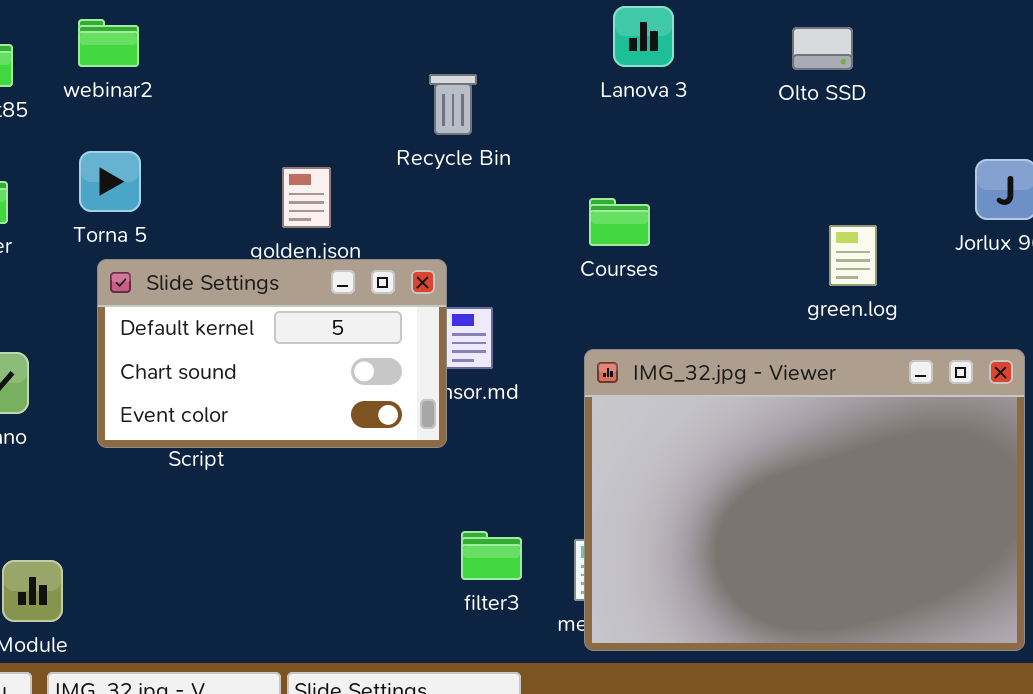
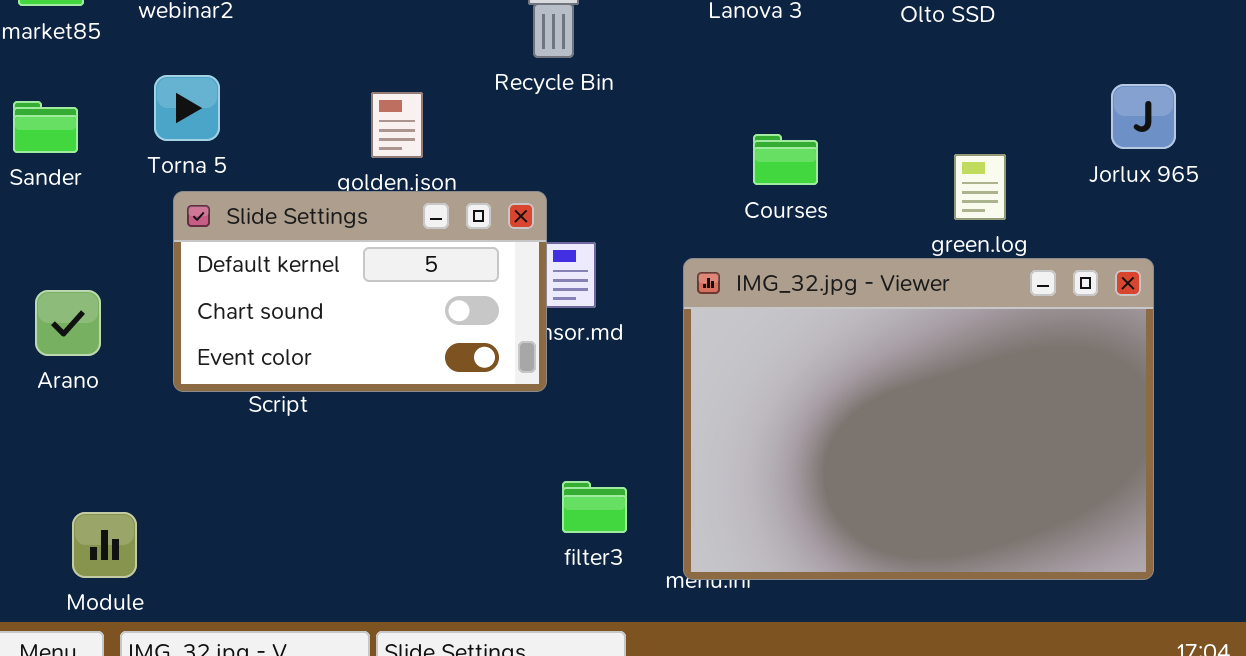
Courses: [589,198,650,246] -> [753,134,818,185], moved
IMG_32.jpg - Viewer: [584,349,1025,651] -> [683,258,1154,580], moved

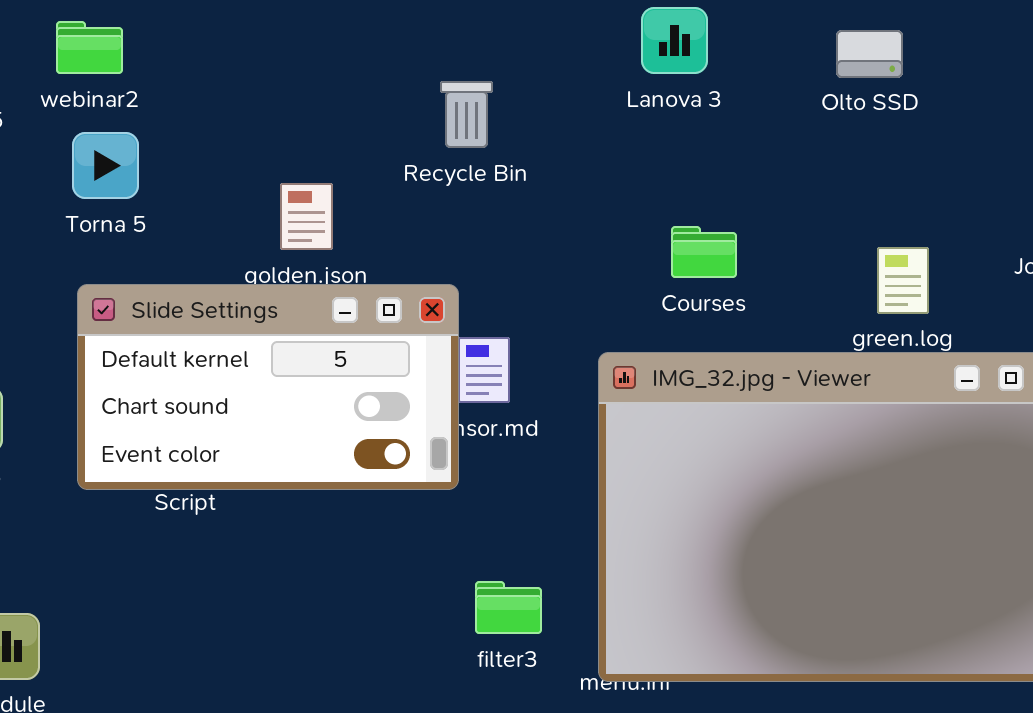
Torna 5: [154,75,220,141] -> [72,132,139,199], moved

